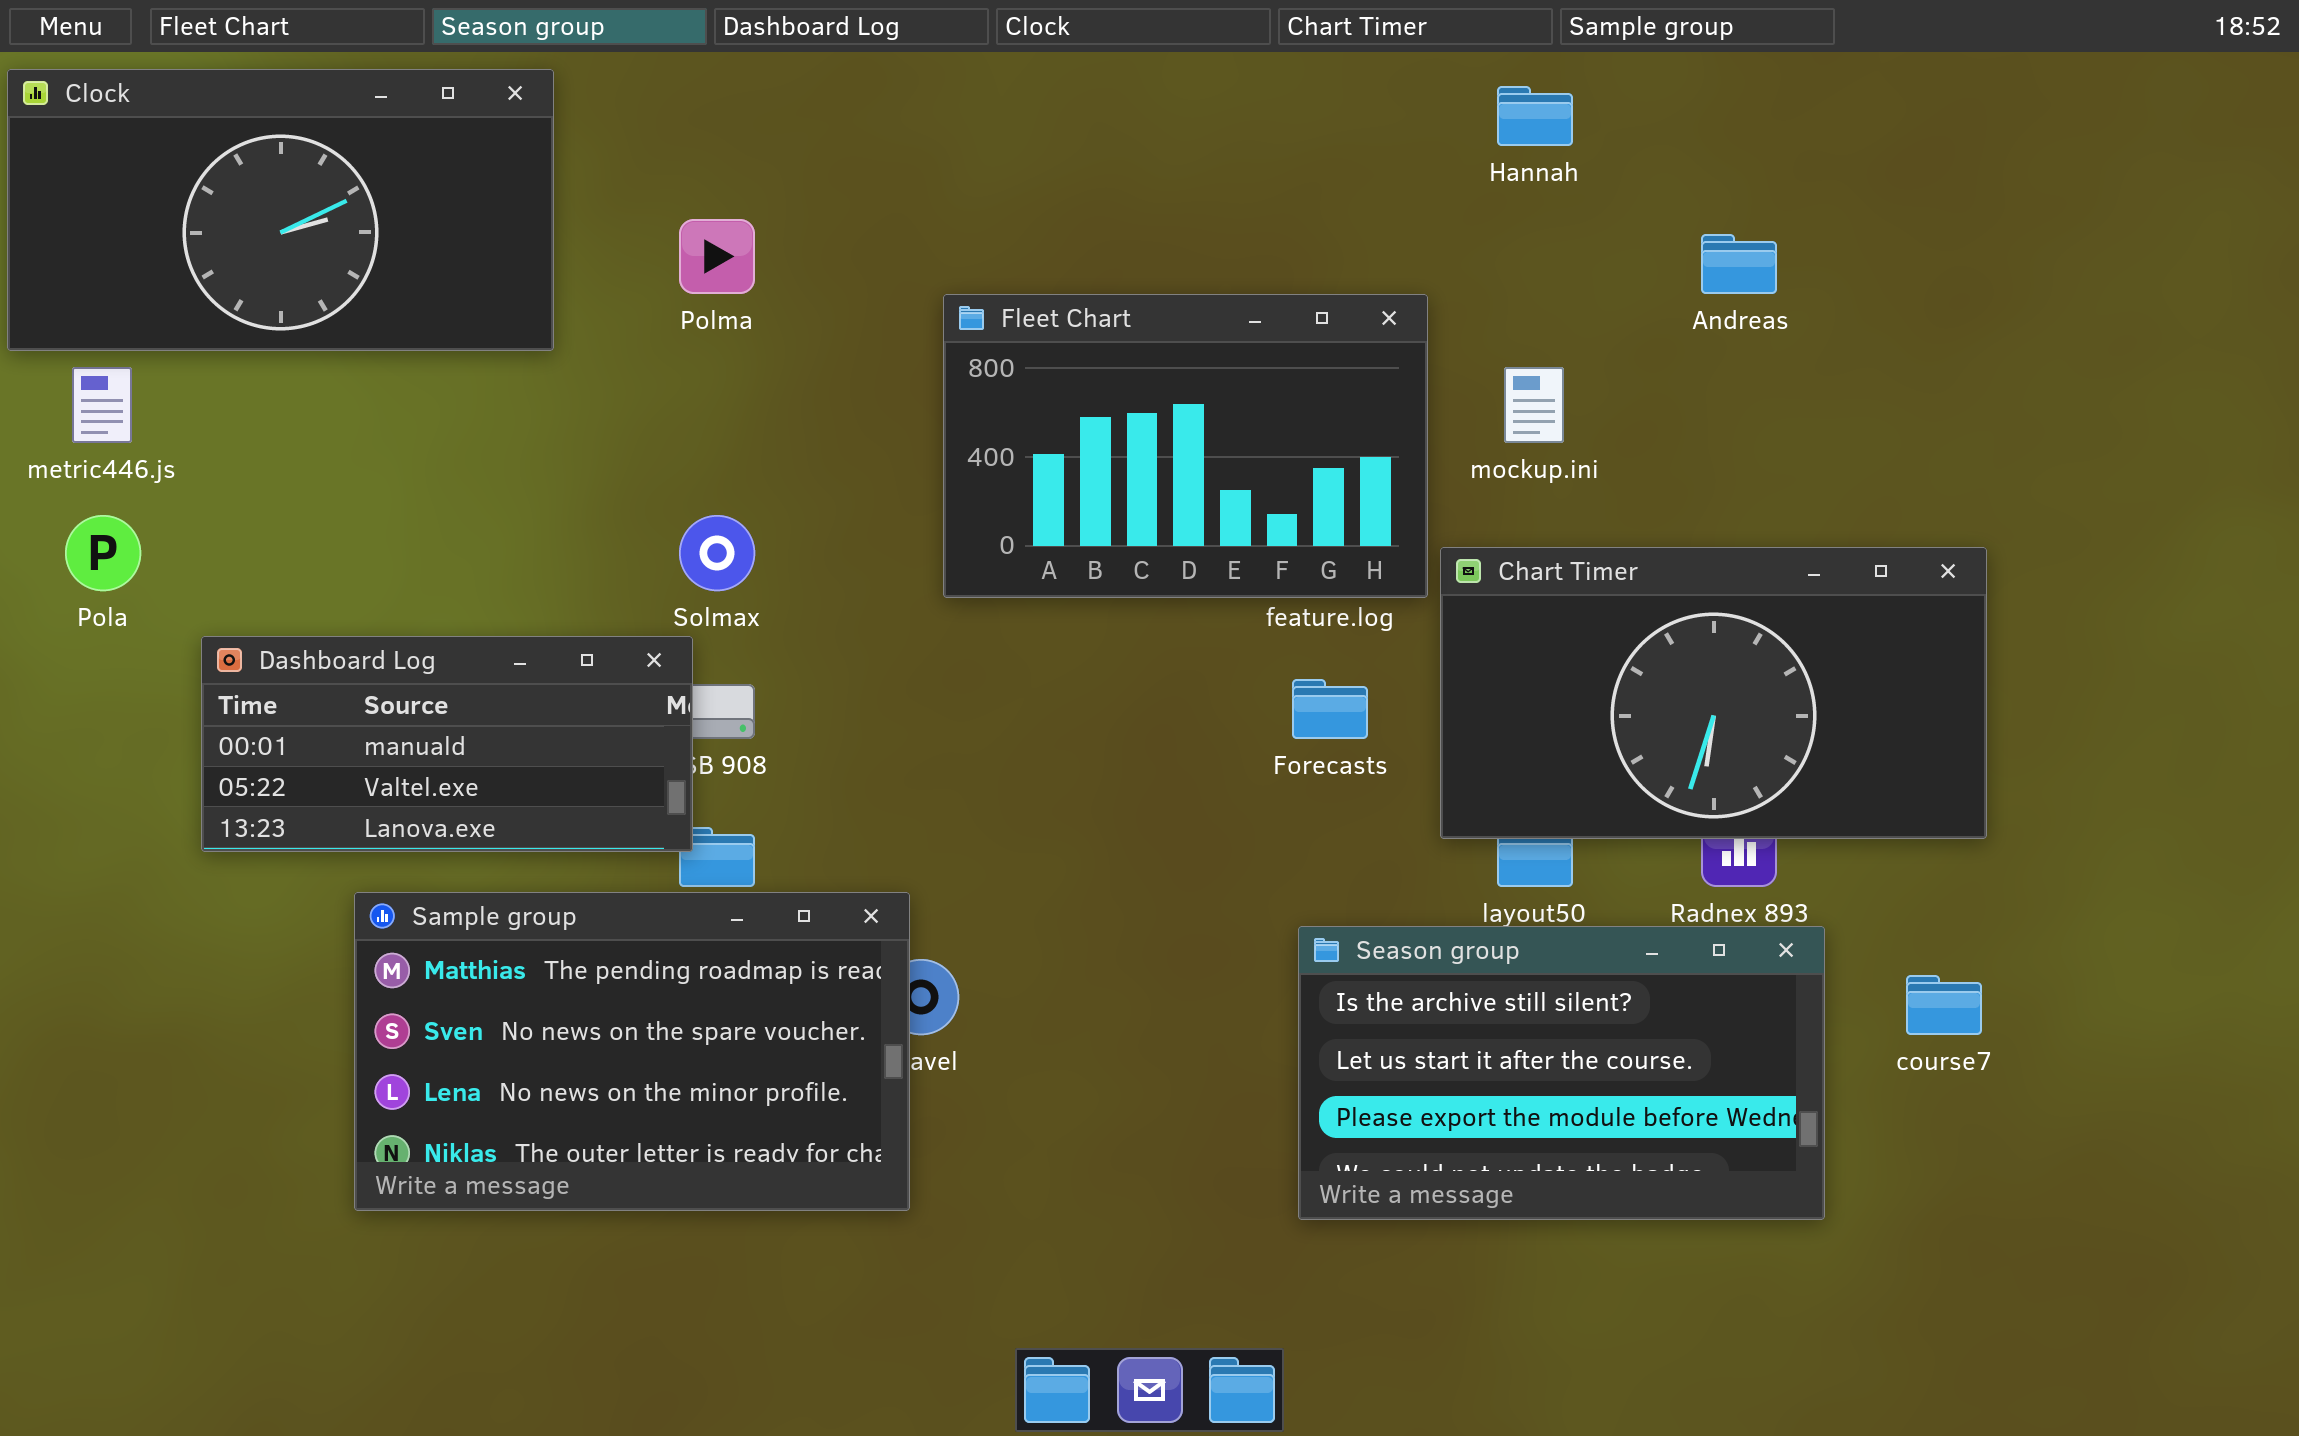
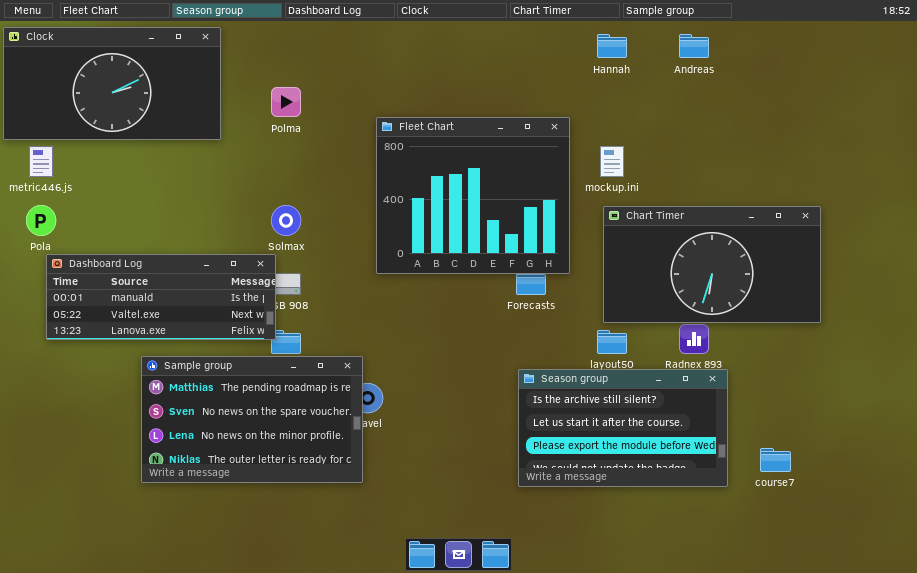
Andreas: [1701,234,1777,294] -> [679,34,709,58], moved
Fleet Chart: [943,294,1428,598] -> [376,117,570,274], resized
Chart Timer: [1440,547,1987,839] -> [603,206,821,323], moved
Dashboard Log: [201,636,693,852] -> [46,254,276,340], resized
course7: [1906,975,1982,1035] -> [760,448,791,472], moved

